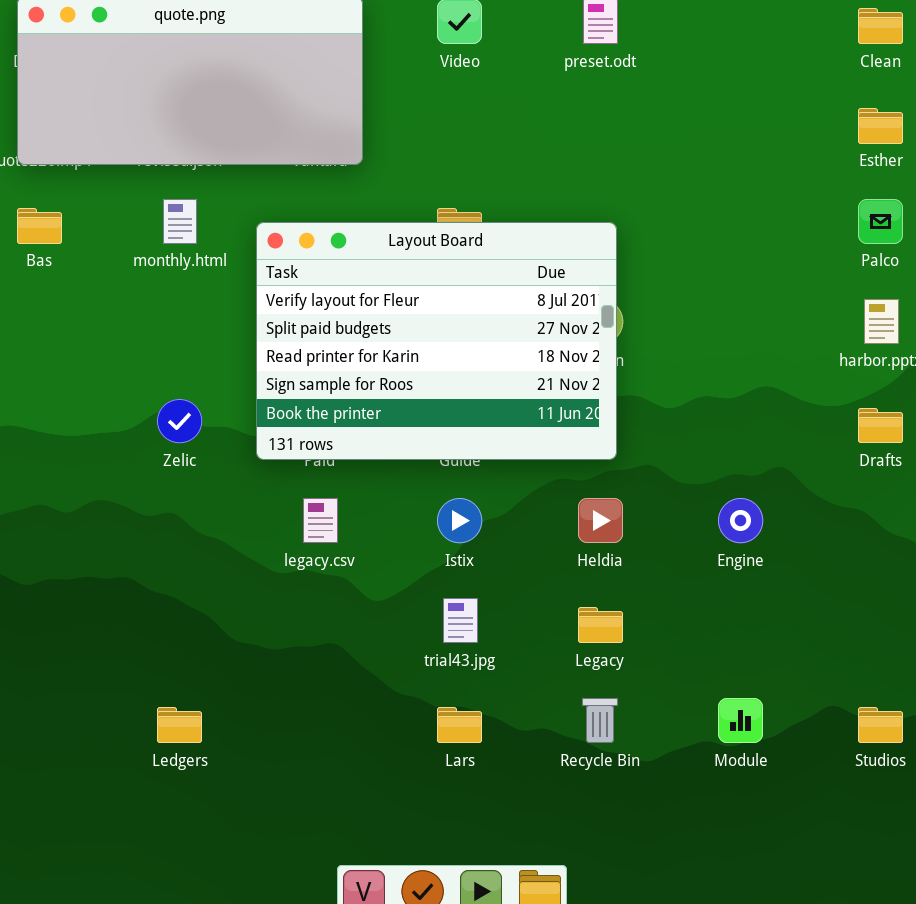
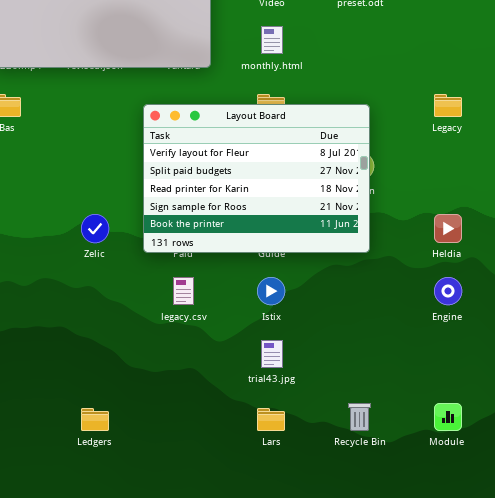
monthly.html: [163,199,197,244] -> [261,26,283,54], moved
Heldia: [578,498,623,543] -> [434,214,462,243], moved
Legacy: [578,607,623,643] -> [434,94,462,117], moved

